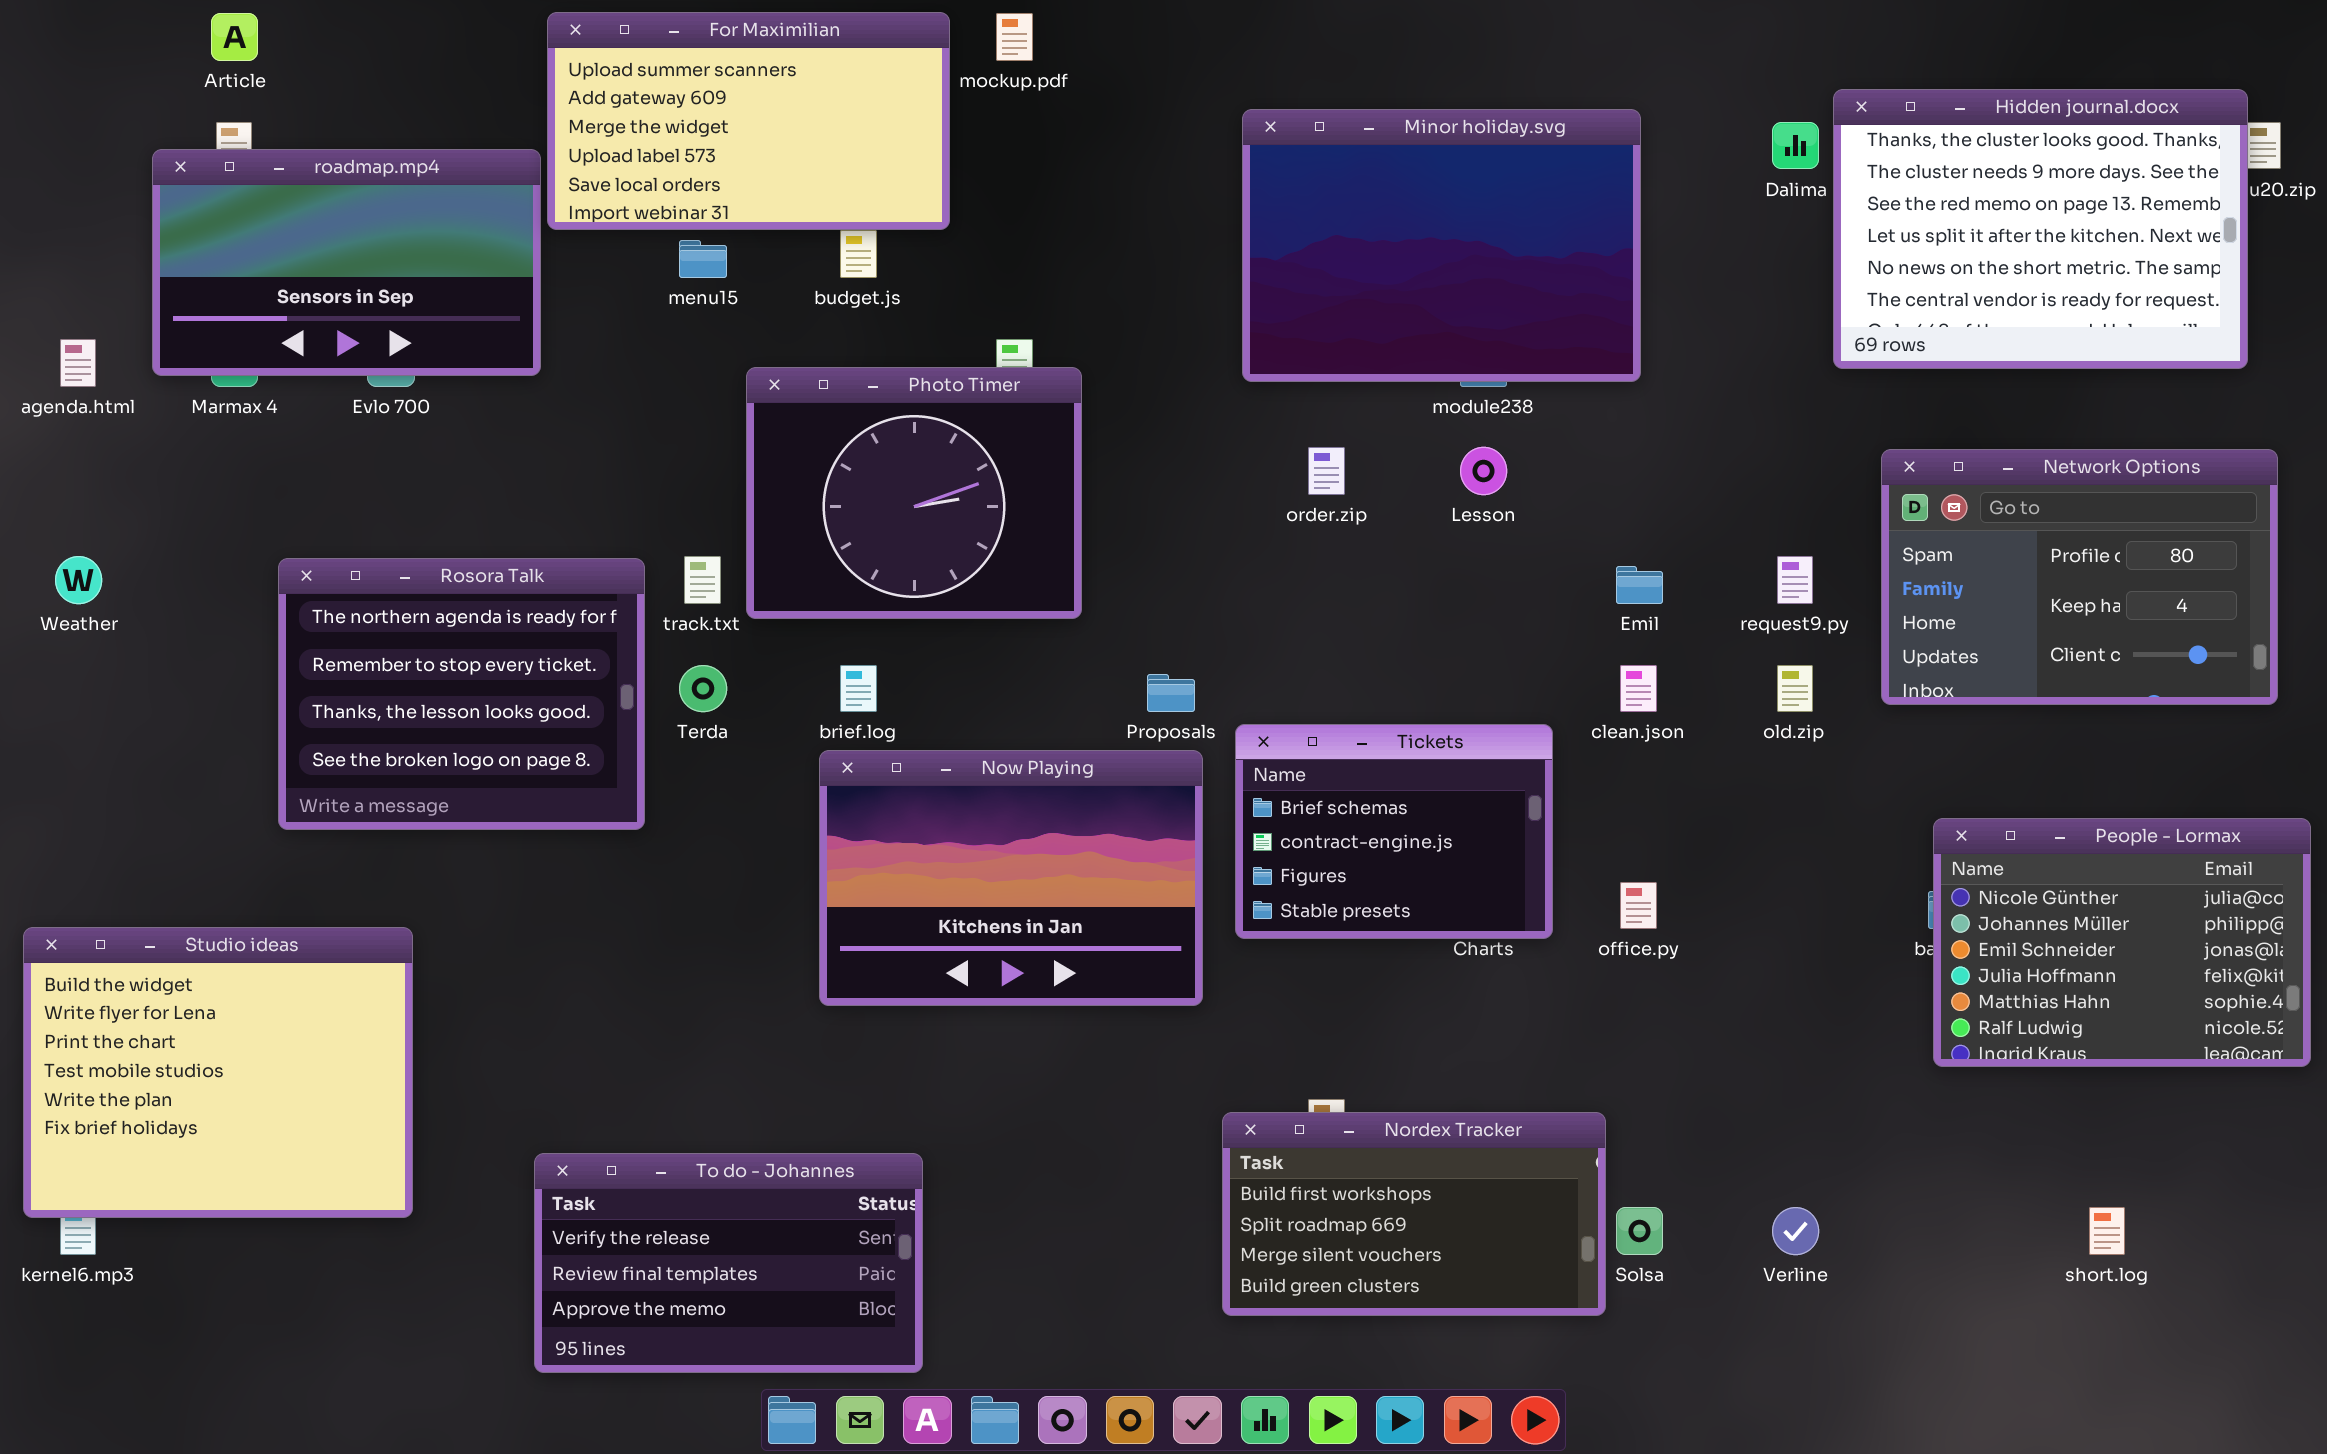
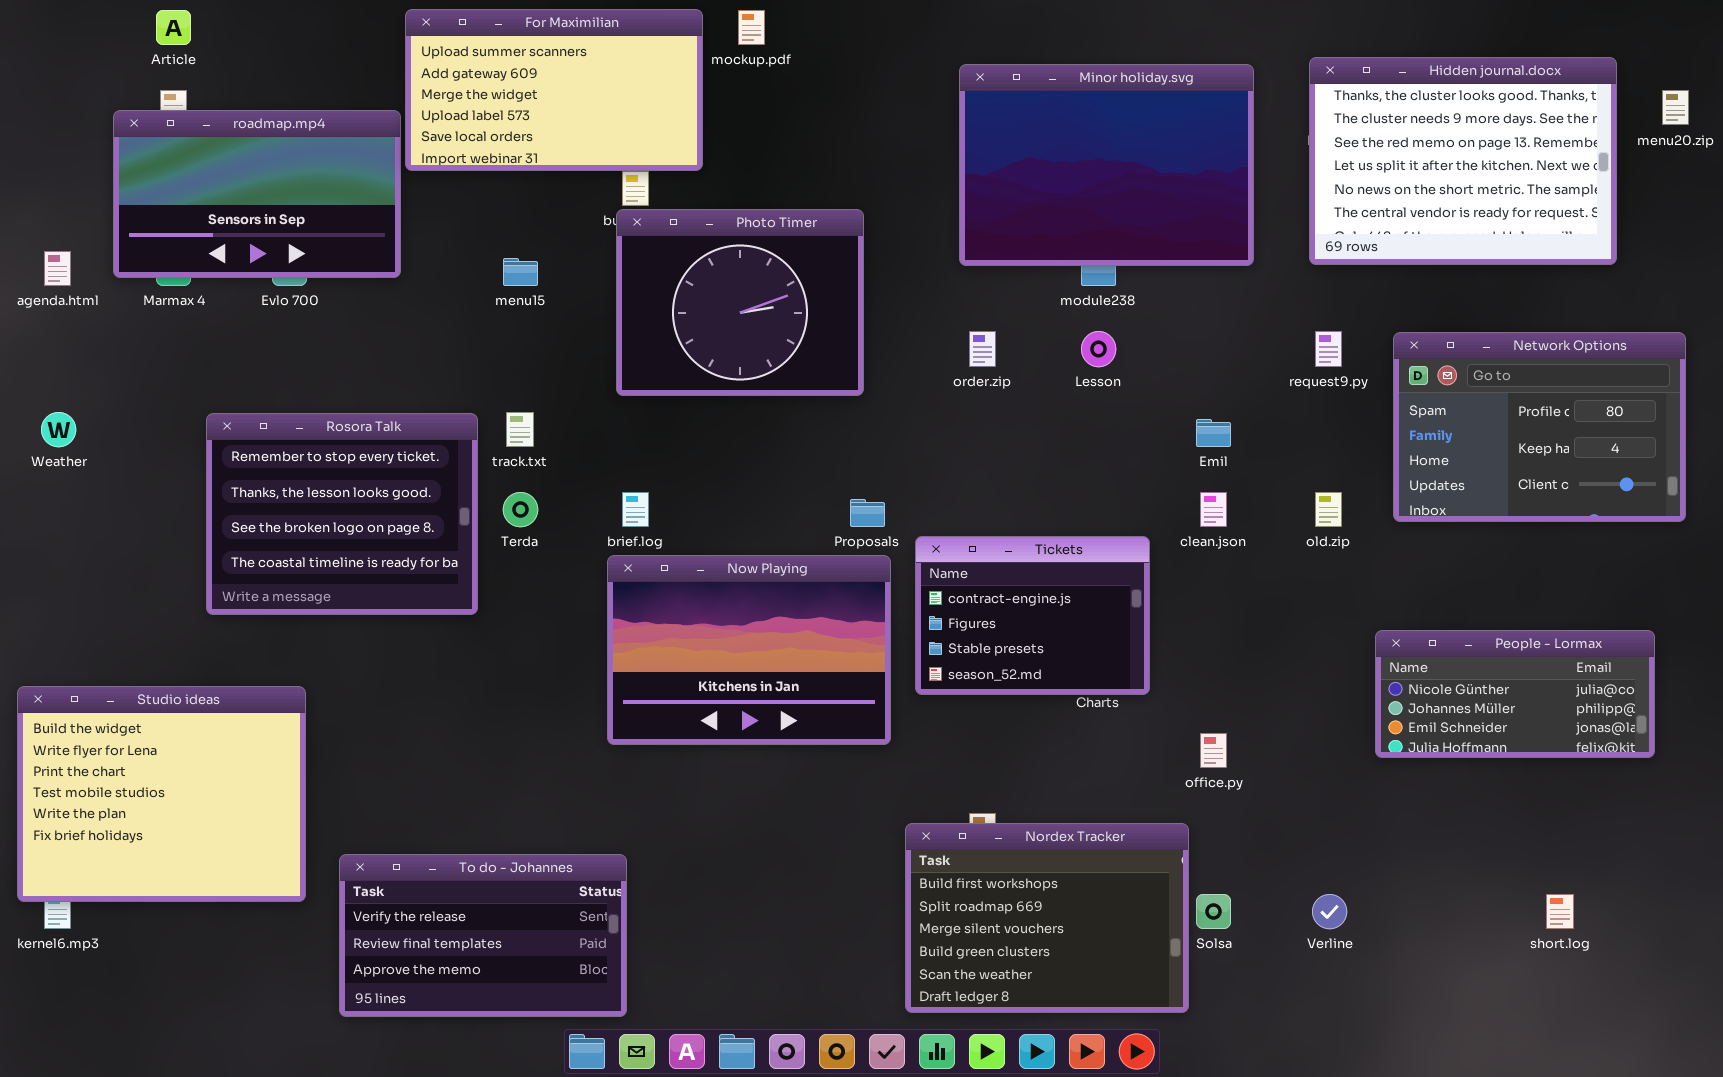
Hidden journal.docx: [1833,89,2248,369] -> [1309,57,1617,265], moved
Minor holiday.svg: [1242,109,1641,382] -> [959,64,1254,266], moved
menu15: [679,240,727,278] -> [503,258,538,286], moved
Photo Timer: [746,367,1082,619] -> [616,209,864,396], moved
request9.py: [1777,556,1813,604] -> [1315,331,1342,367], moved
Rosora Talk: [278,558,645,830] -> [206,413,478,615], scrolled down 1 row
Tickets: [1235,724,1553,939] -> [915,536,1150,695], scrolled down 1 row
People - Lormax: [1933,818,2311,1067] -> [1375,630,1655,758], moved, resized
office.py: [1620,882,1657,929] -> [1200,733,1227,768], moved
Nordex Tracker: [1222,1112,1606,1316] -> [905,823,1189,1013], resized
To do - Johannes: [534,1153,923,1373] -> [339,854,627,1017], moved

